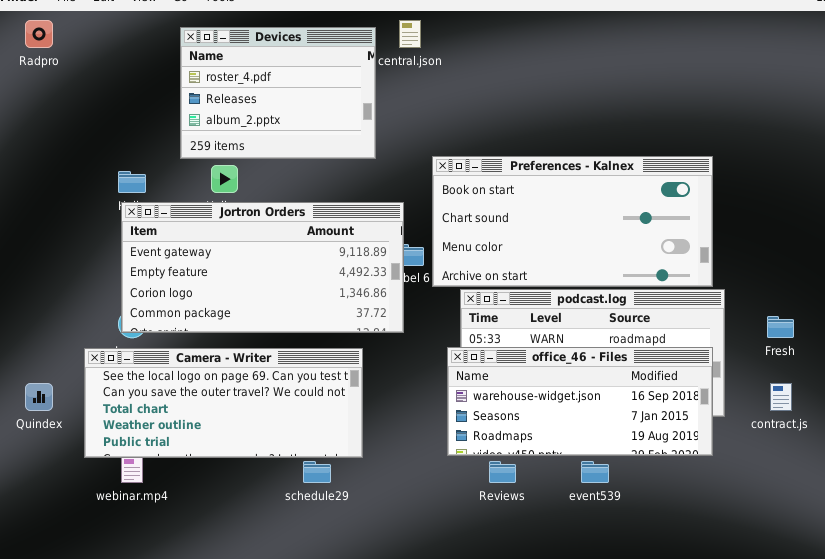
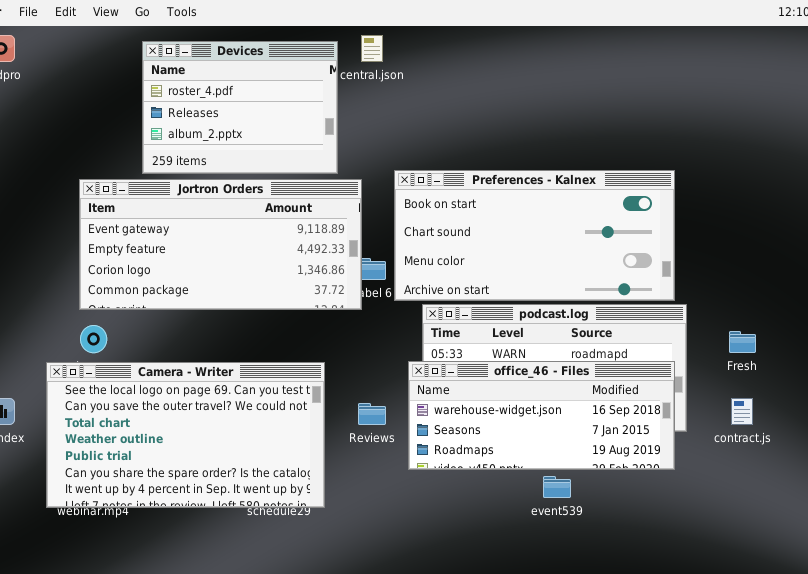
Jortron Orders: [121,202,404,333] -> [79,179,362,310], moved
Camera - Writer: [84,348,363,458] -> [46,362,325,508], resized
Reviews: [489,461,516,483] -> [358,403,386,425], moved

